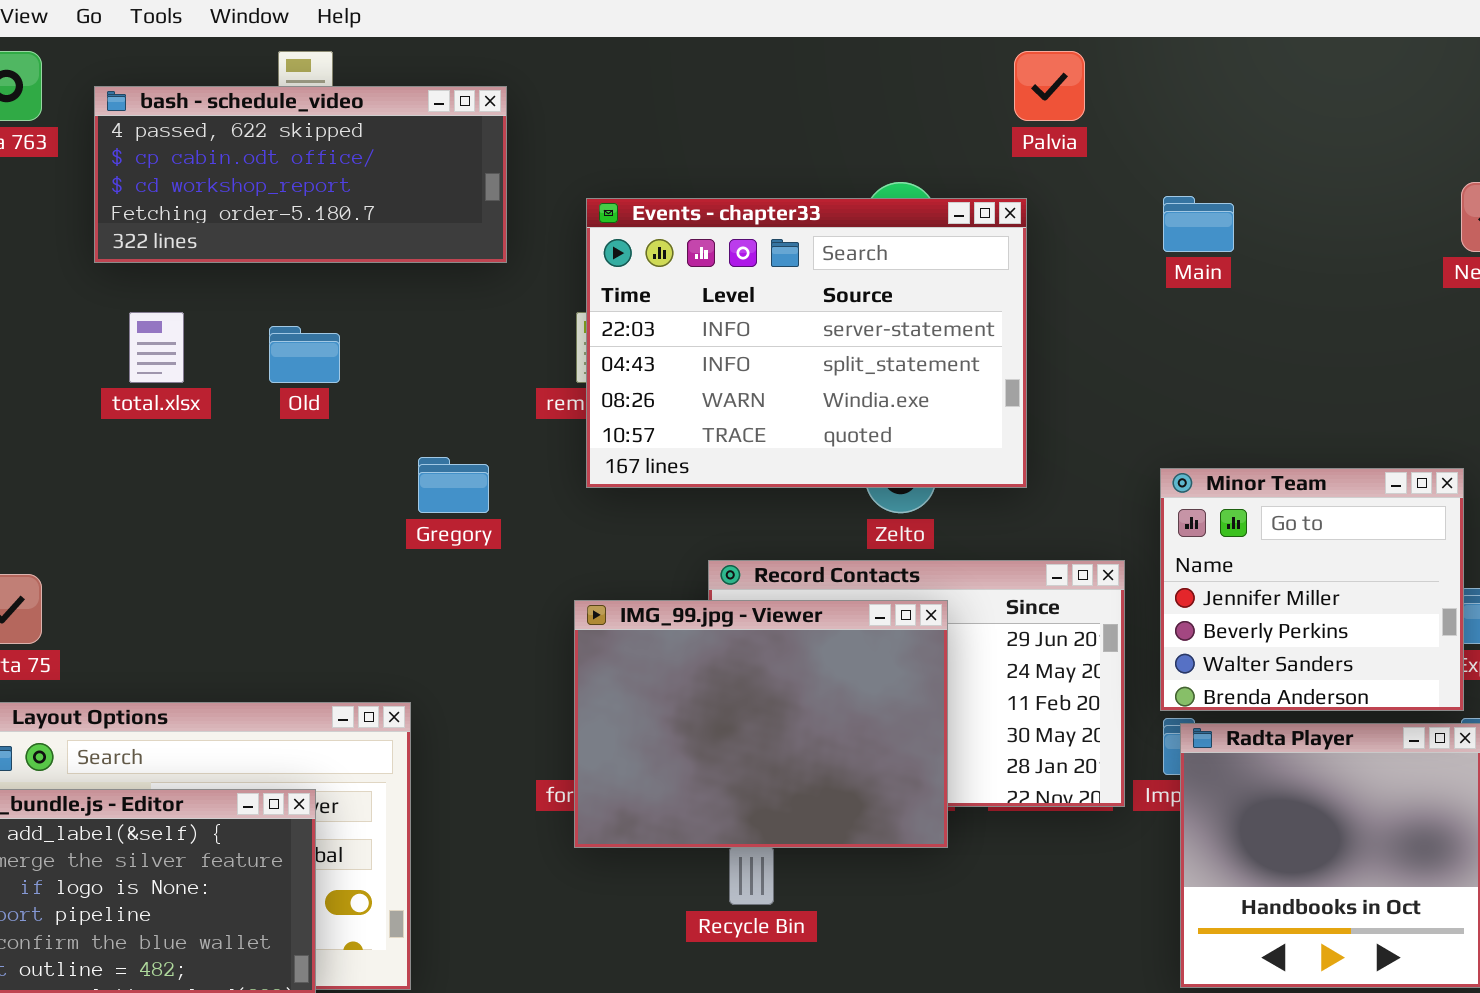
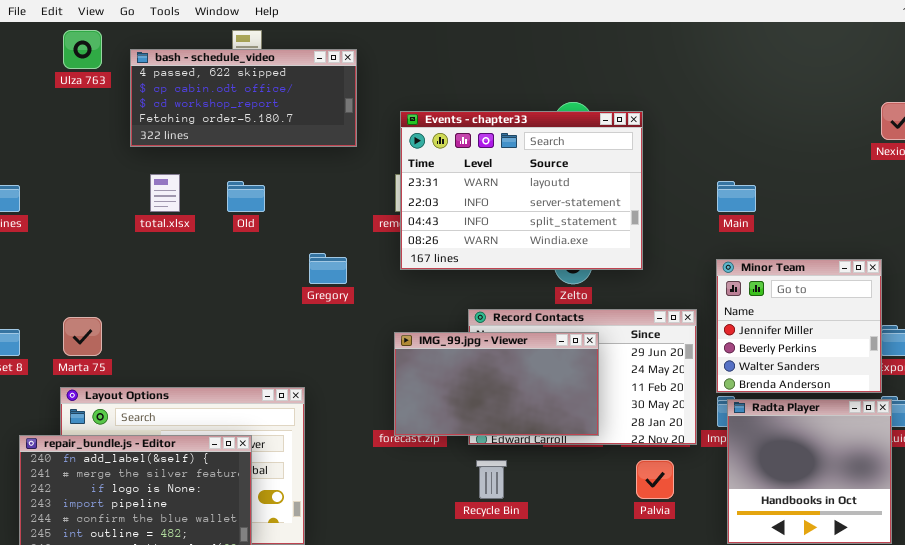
Palvia: [1014,51,1085,121] -> [636,460,674,499], moved
Main: [1163,196,1234,252] -> [717,181,756,212], moved
Events - chapter33: [586,198,1027,488] -> [400,111,643,270], scrolled up 1 row
IMG_99.jpg - Viewer: [574,600,948,848] -> [394,332,599,436], resized

